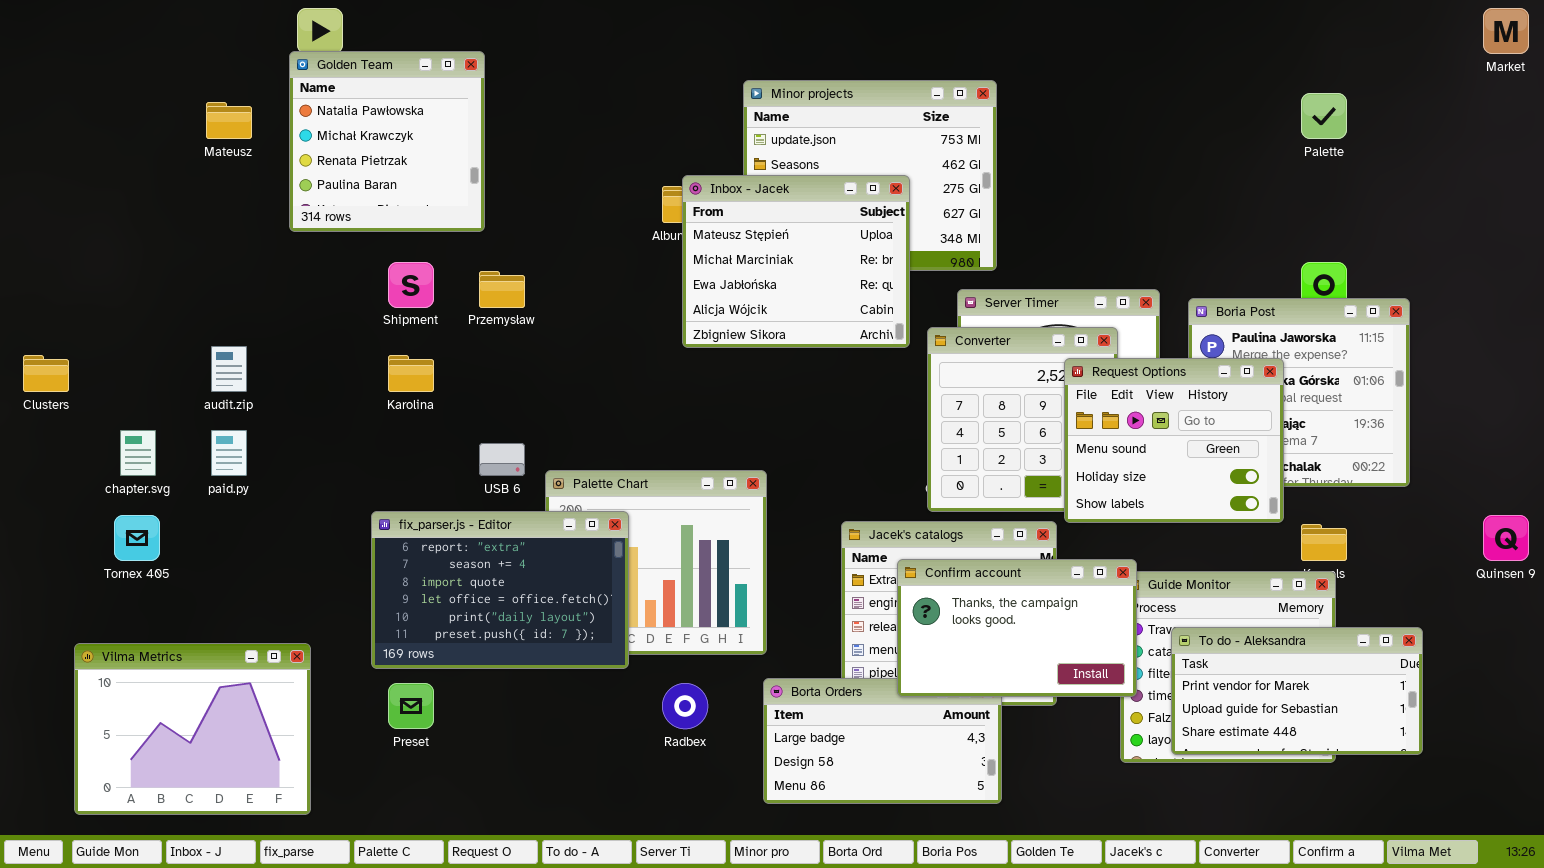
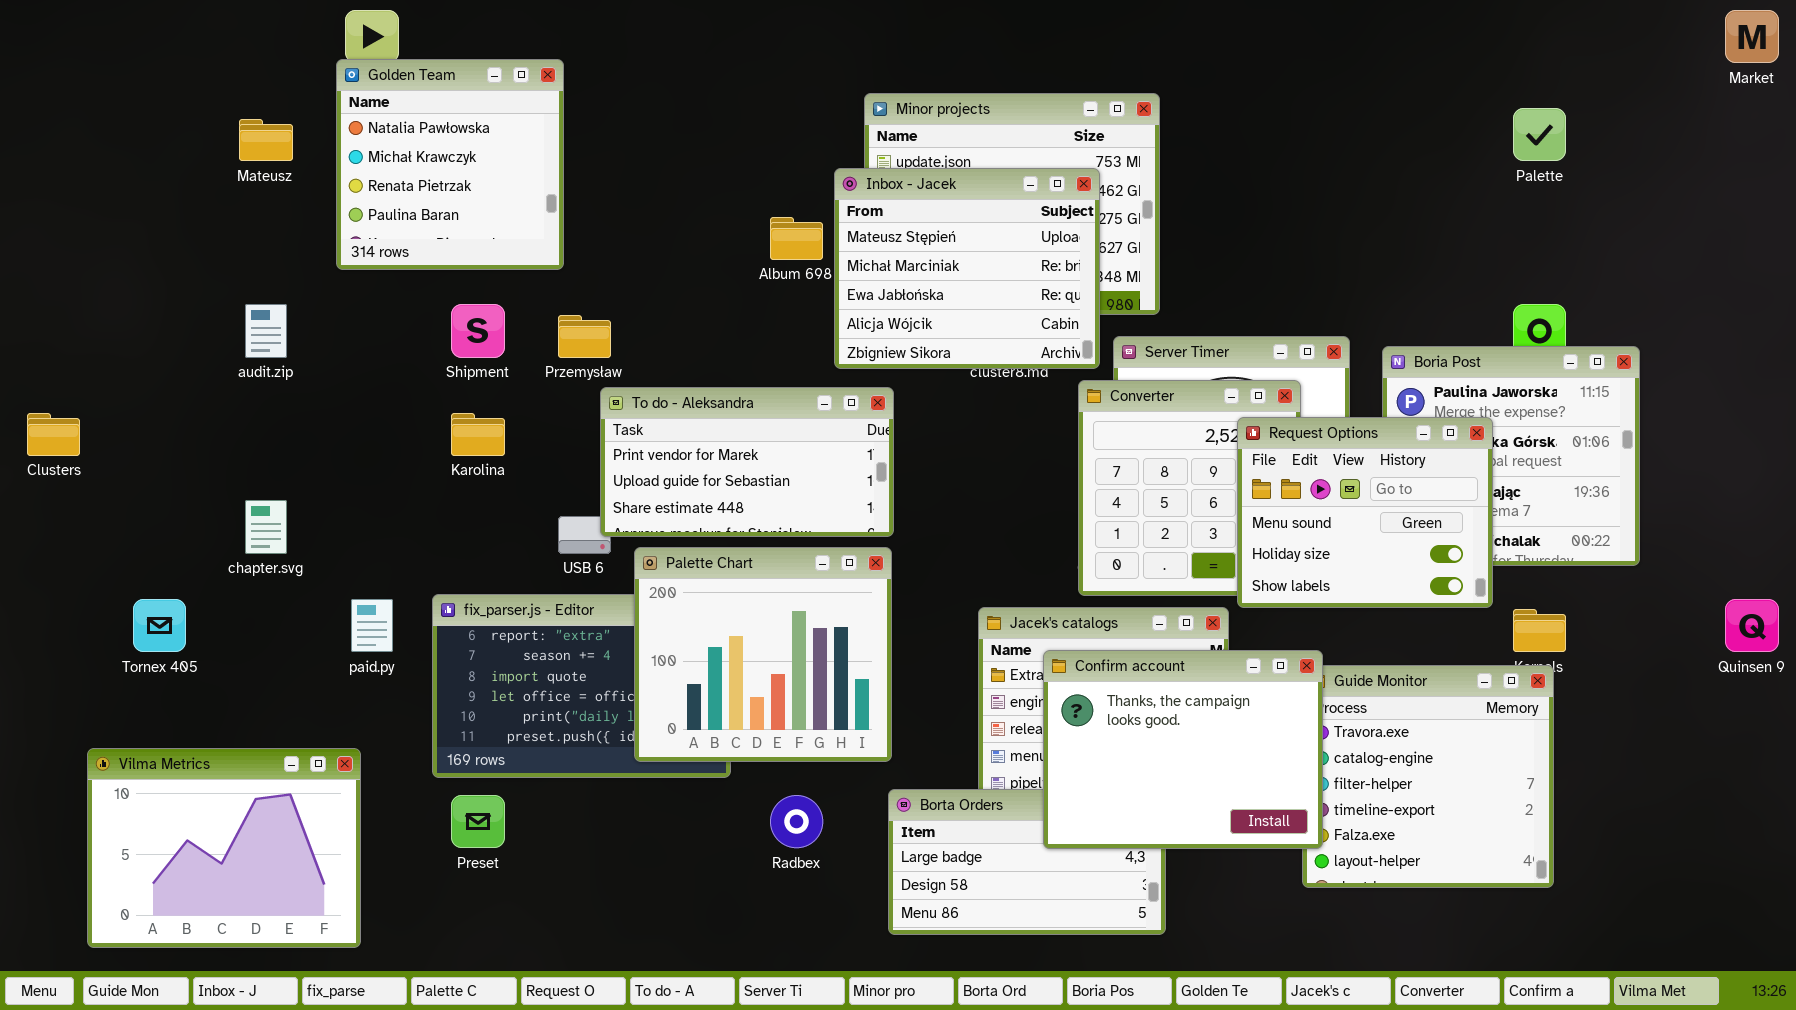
Inbox - Jacek: [682,175,910,348] -> [834,168,1100,369], moved
audit.zip: [211,346,247,392] -> [245,304,287,358], moved
chapter.svg: [120,430,156,476] -> [245,500,287,554], moved
paid.py: [211,430,247,476] -> [351,599,393,652], moved
Palette Chart: [545,470,767,655] -> [634,547,892,762], raised
Confirm account: [897,559,1137,697] -> [1043,650,1323,849], resized
To do - Aleksandra: [1171,627,1423,755] -> [600,387,894,537], moved

